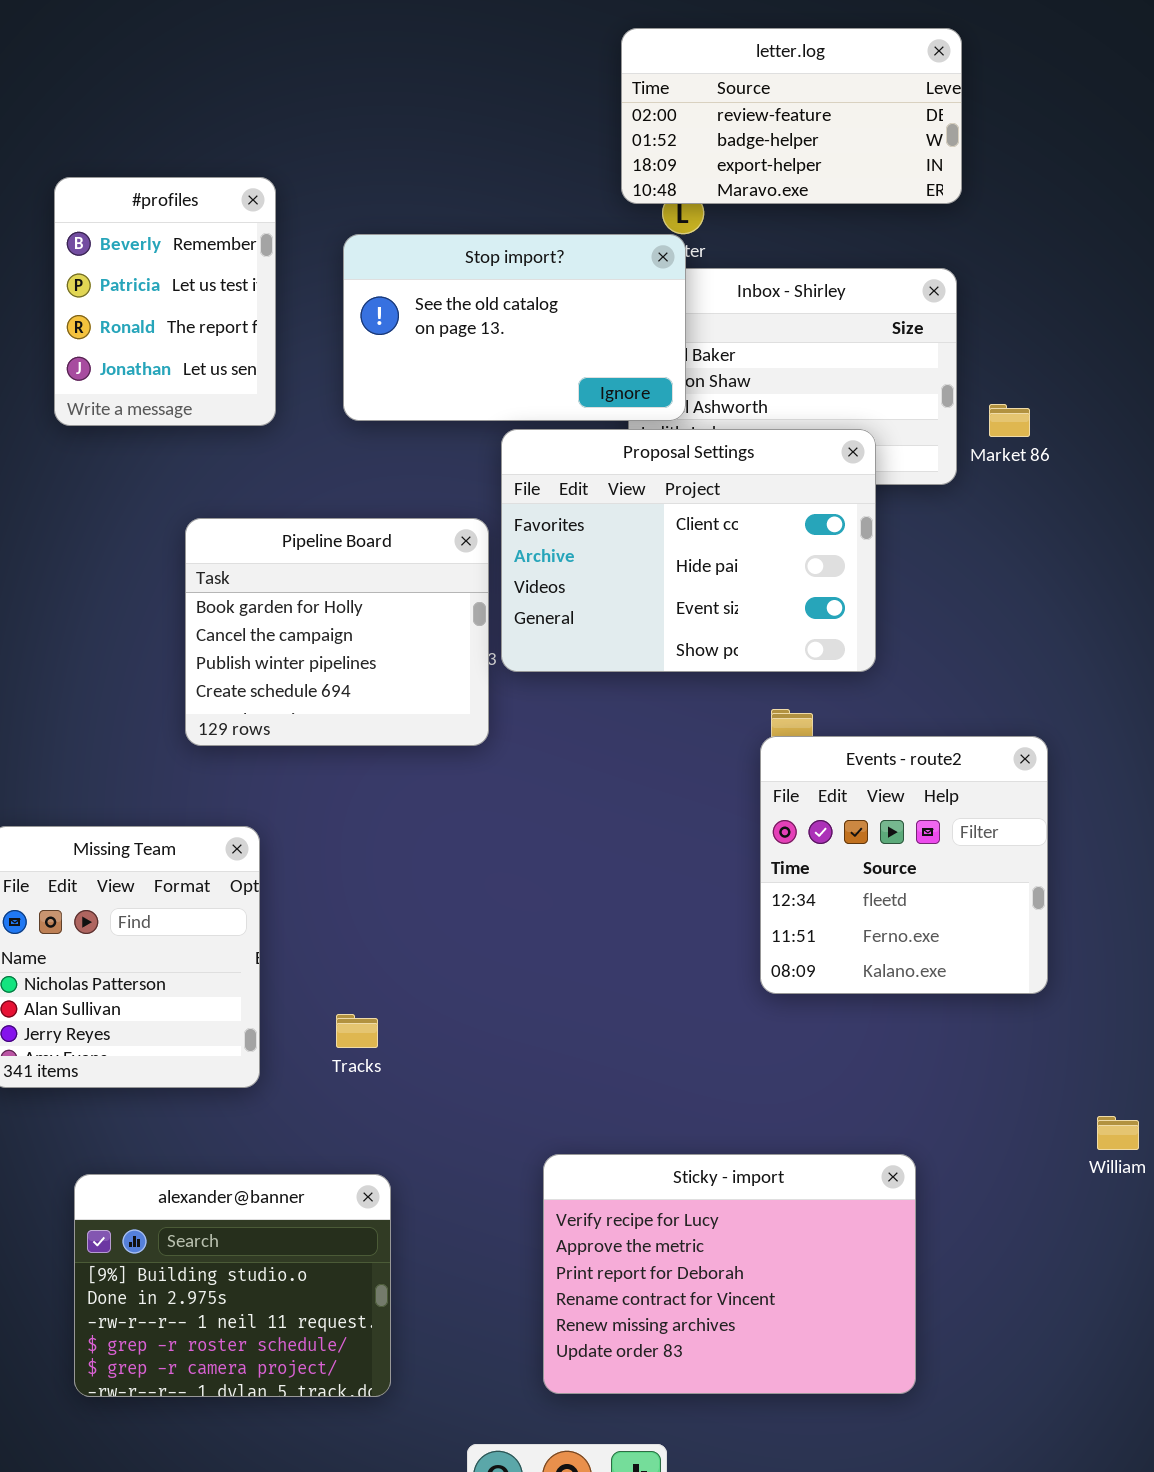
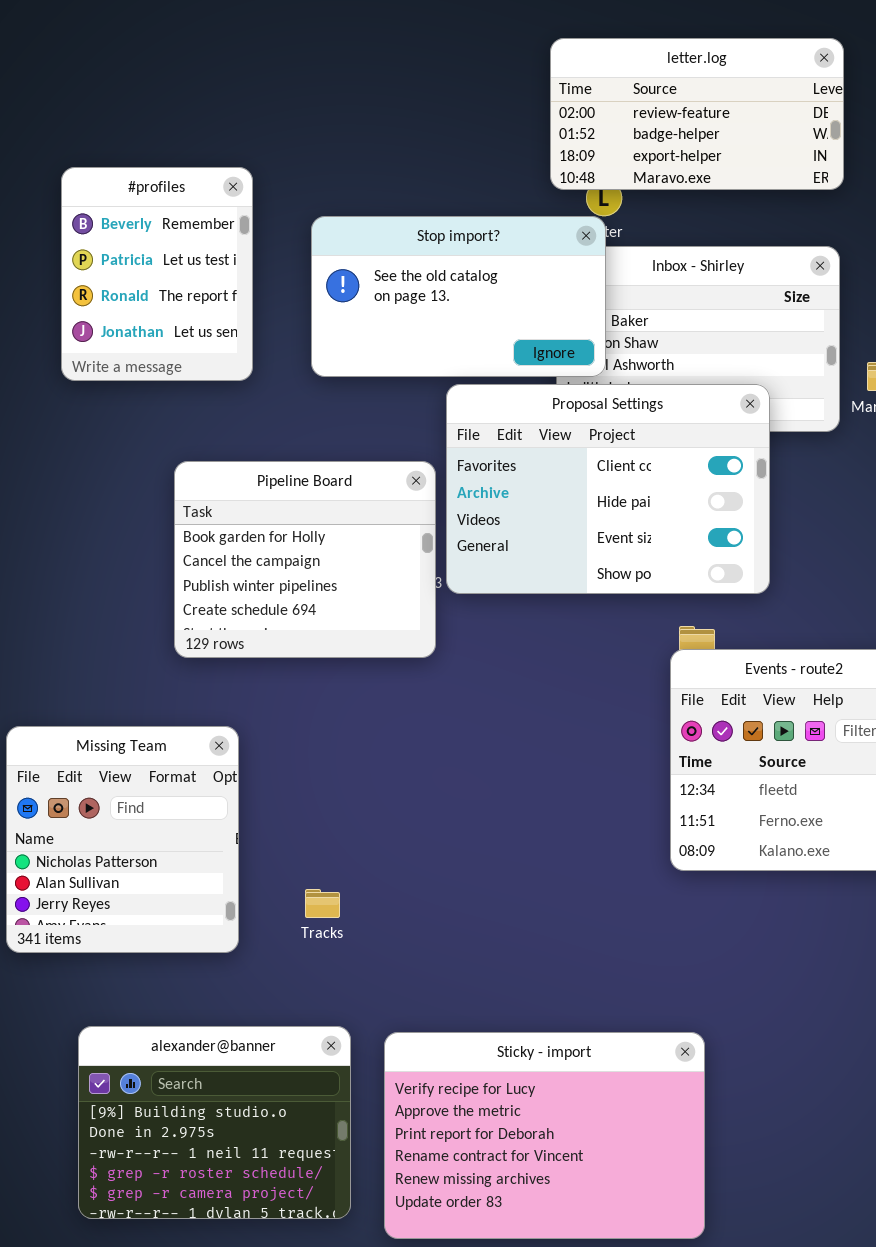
Sticky - import: [543,1154,916,1394] -> [384,1032,705,1239], moved

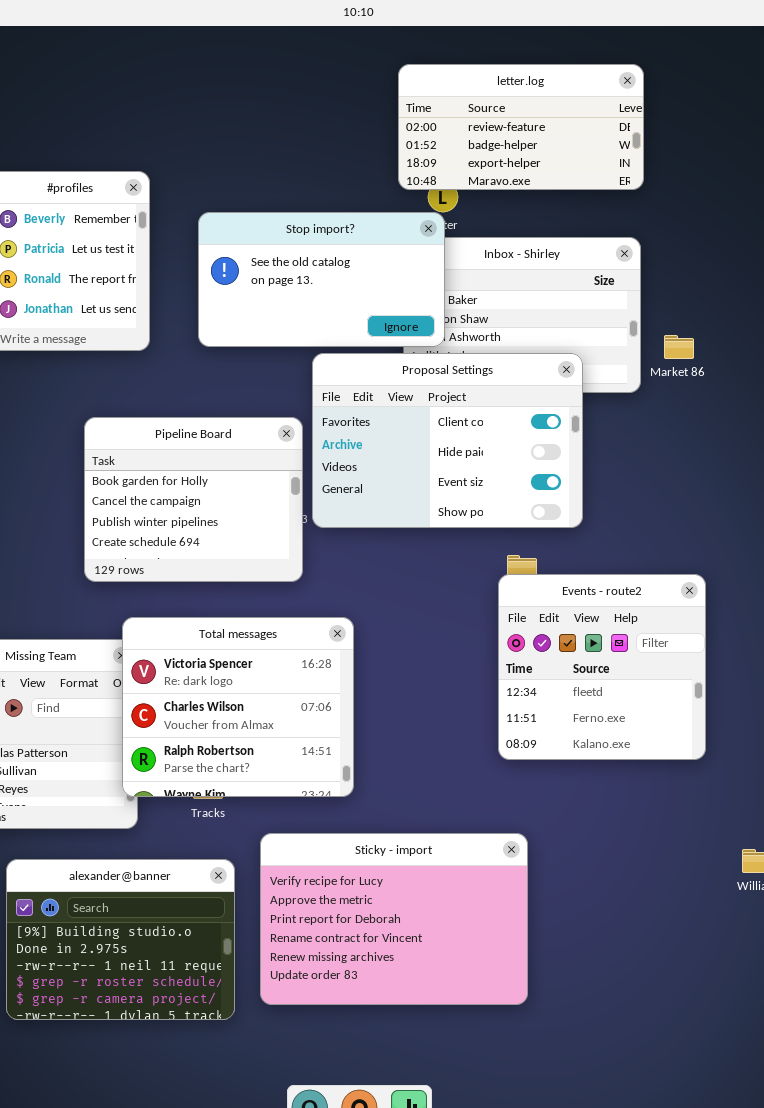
Total messages: none -> [122,617,354,797], opened
alexander@banner: [78,1026,351,1219] -> [6,859,235,1020], moved
Sticky - import: [384,1032,705,1239] -> [260,833,528,1005], moved

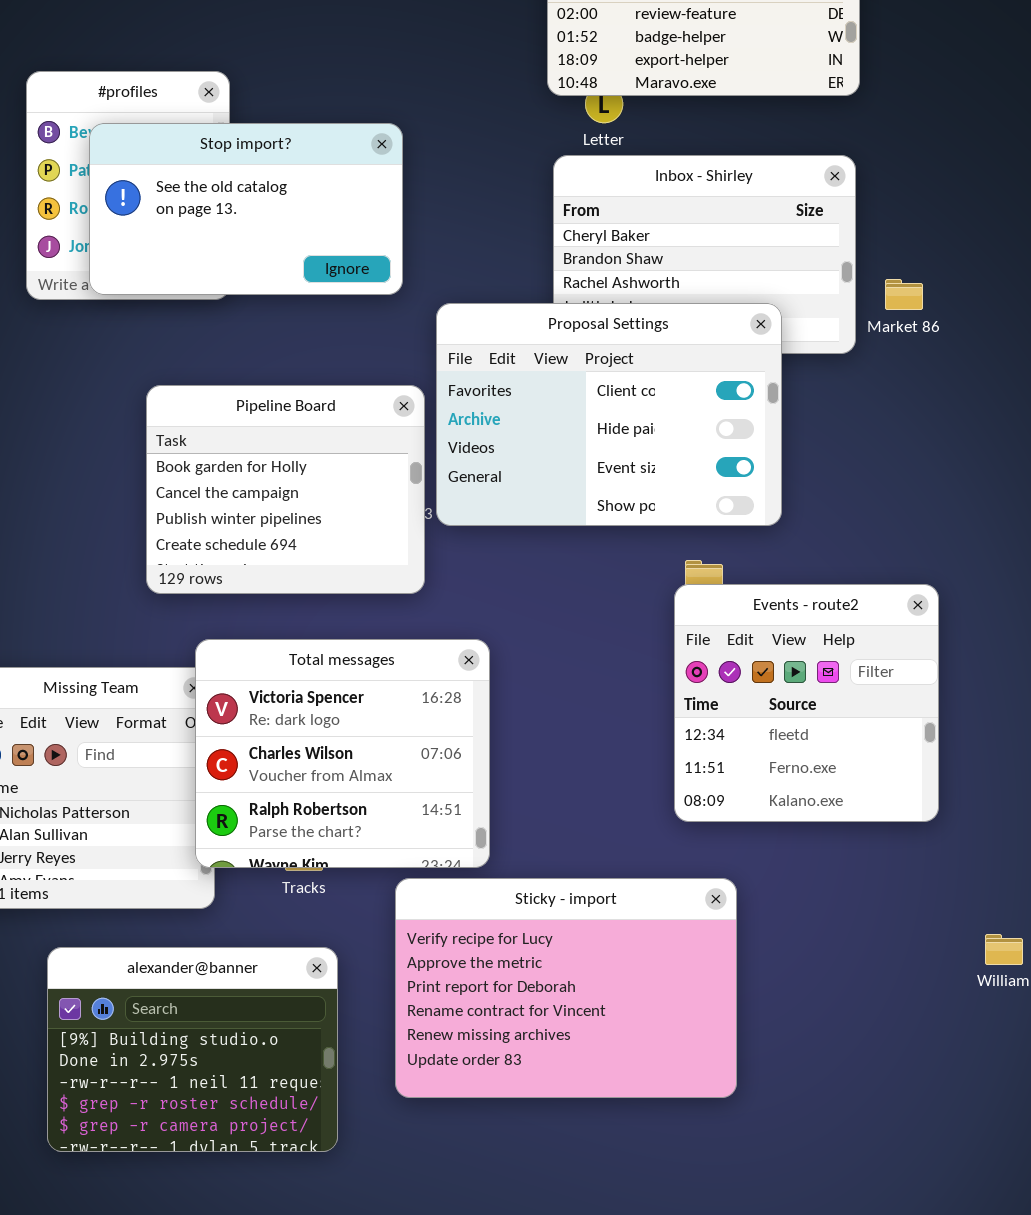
Stop import?: [198,212,445,347] -> [89,123,403,295], moved
Sticky - import: [260,833,528,1005] -> [395,878,737,1098], moved

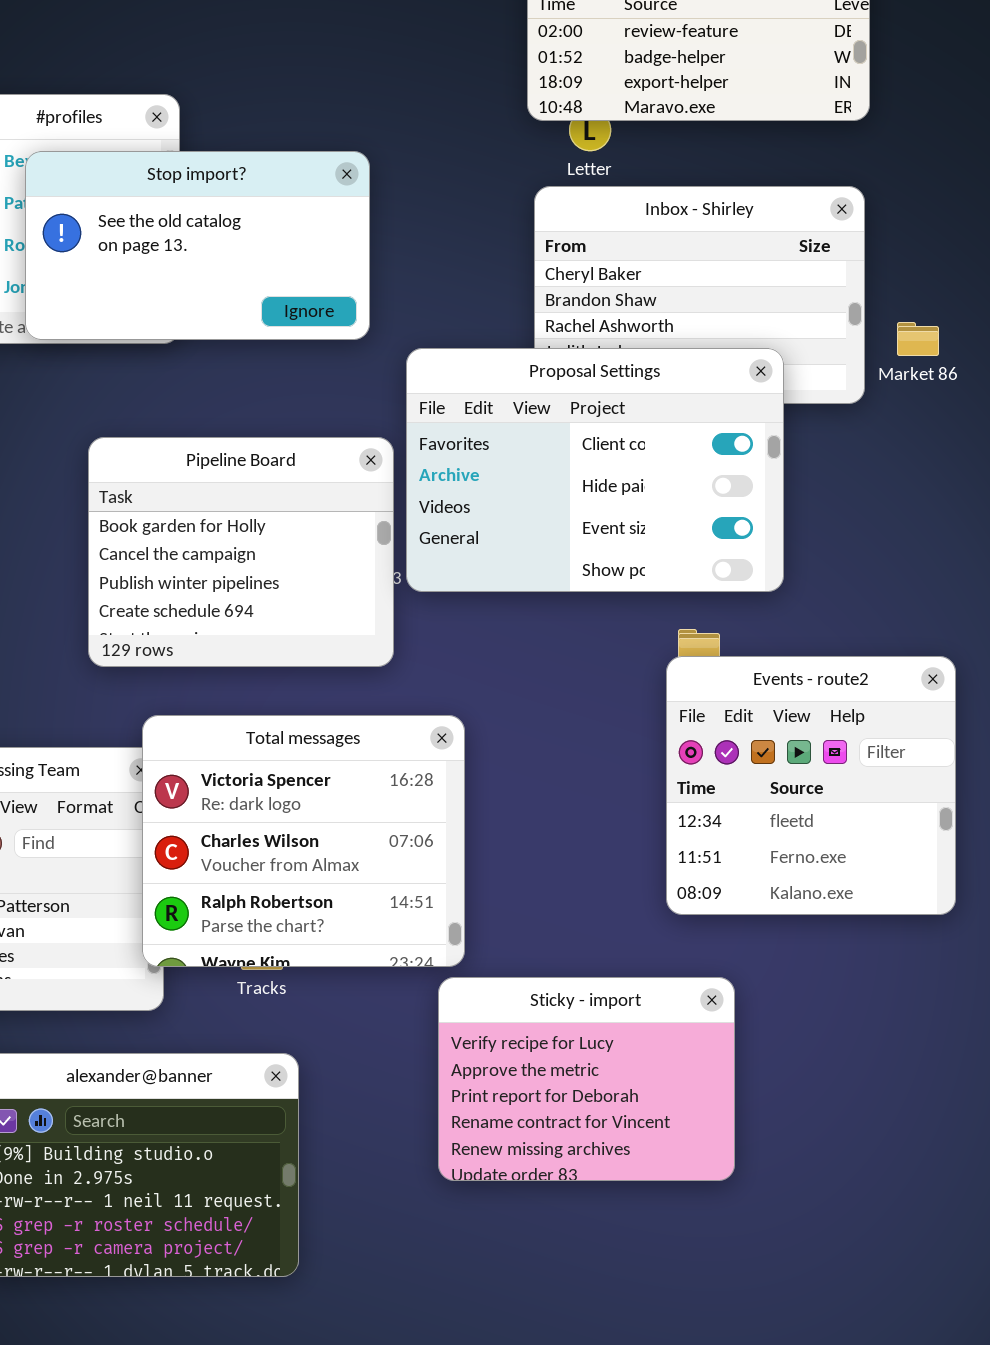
Sticky - import: [395,878,737,1098] -> [438,977,735,1181], resized

